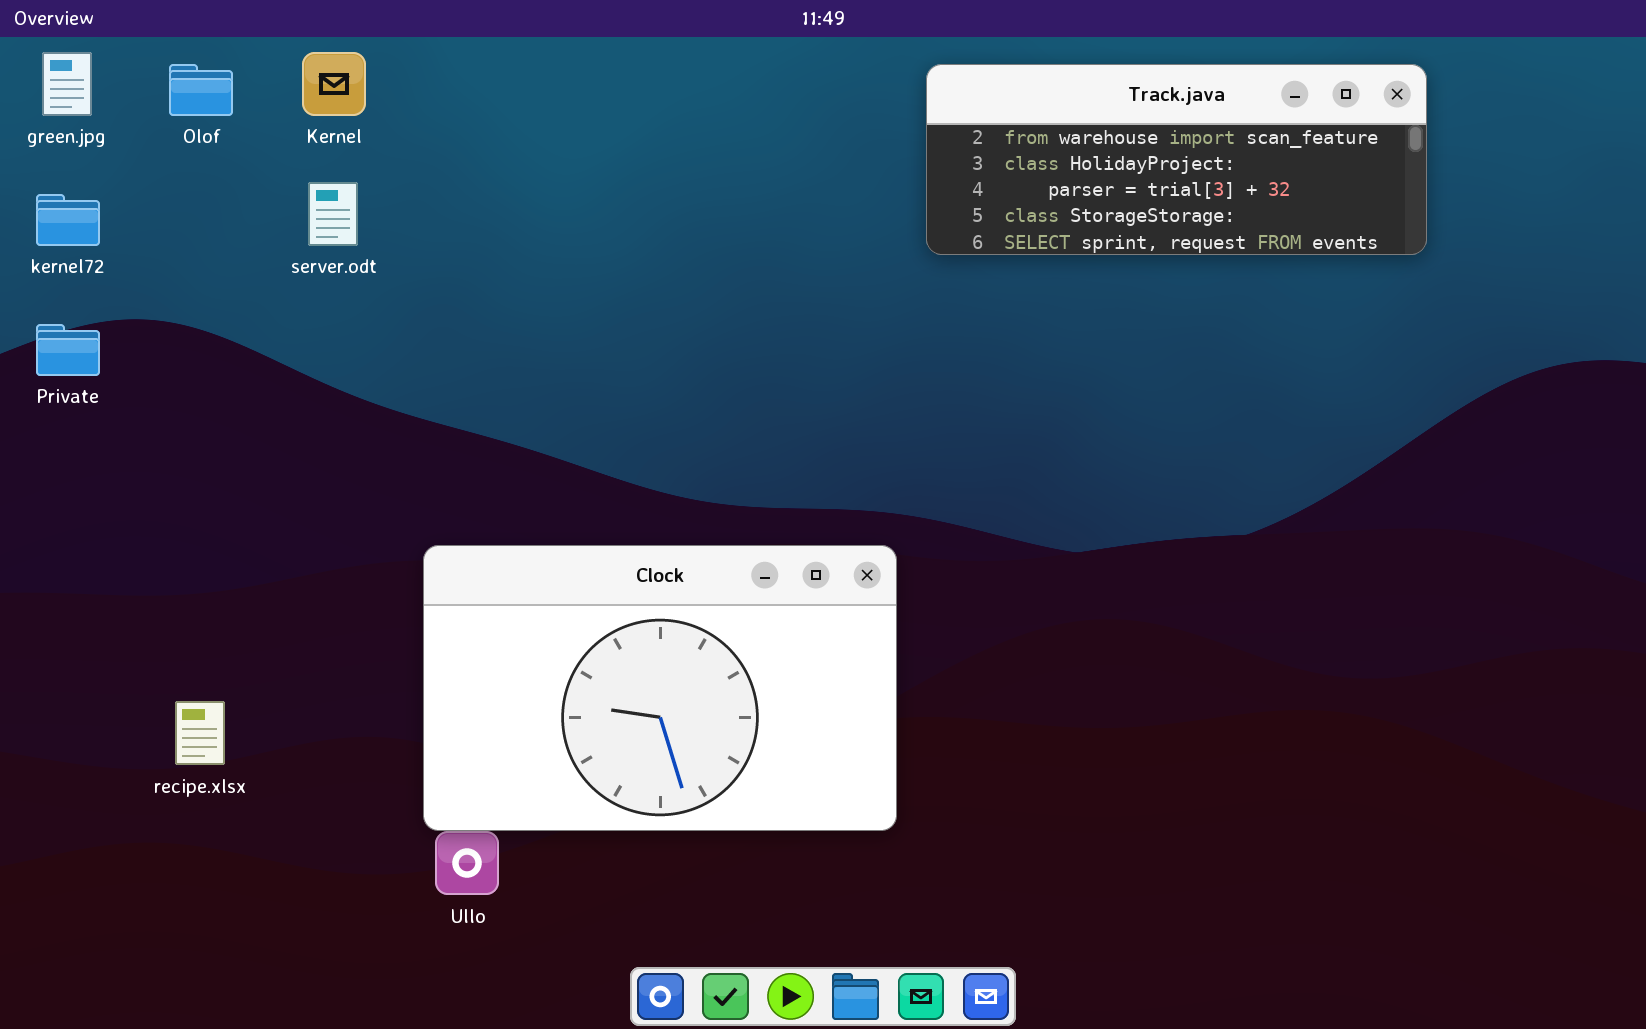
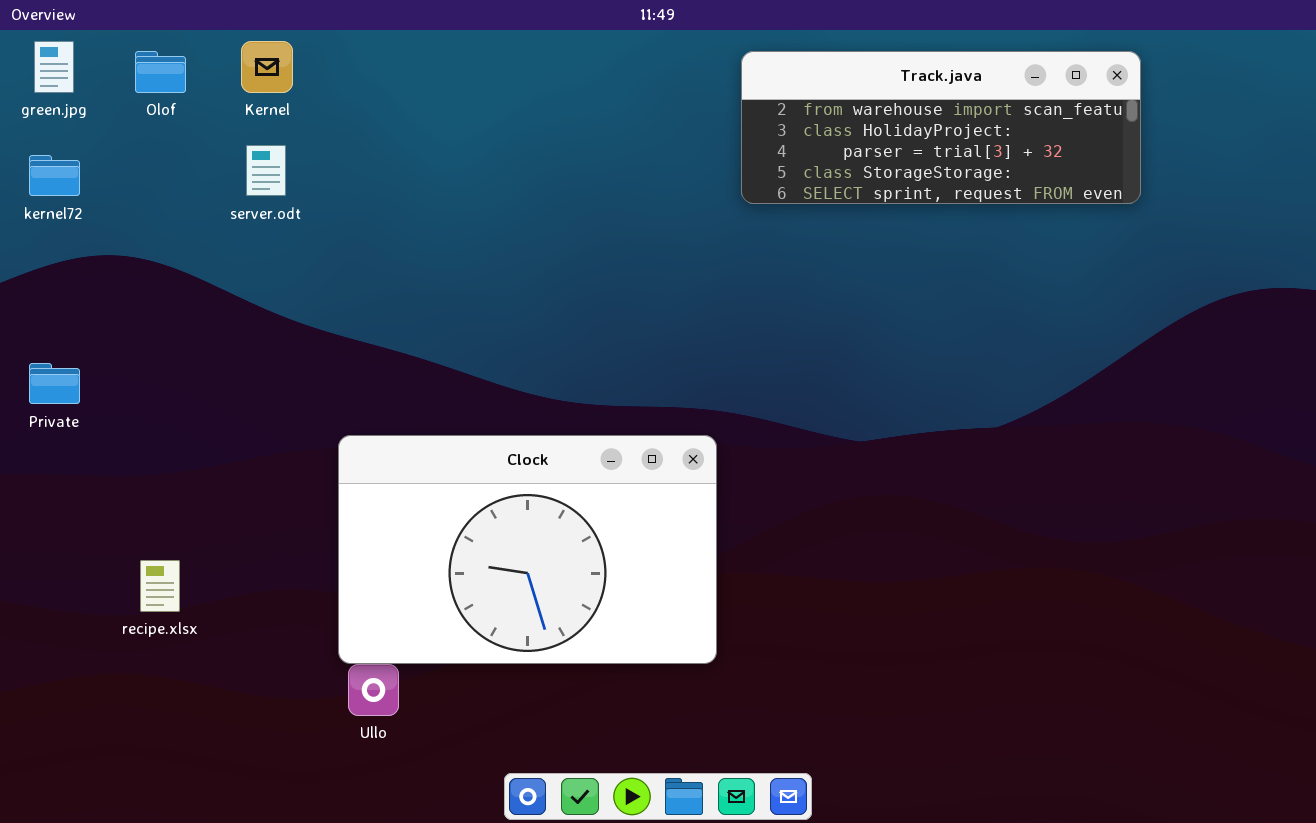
Private: [36,324,100,376] -> [29,363,80,404], moved

